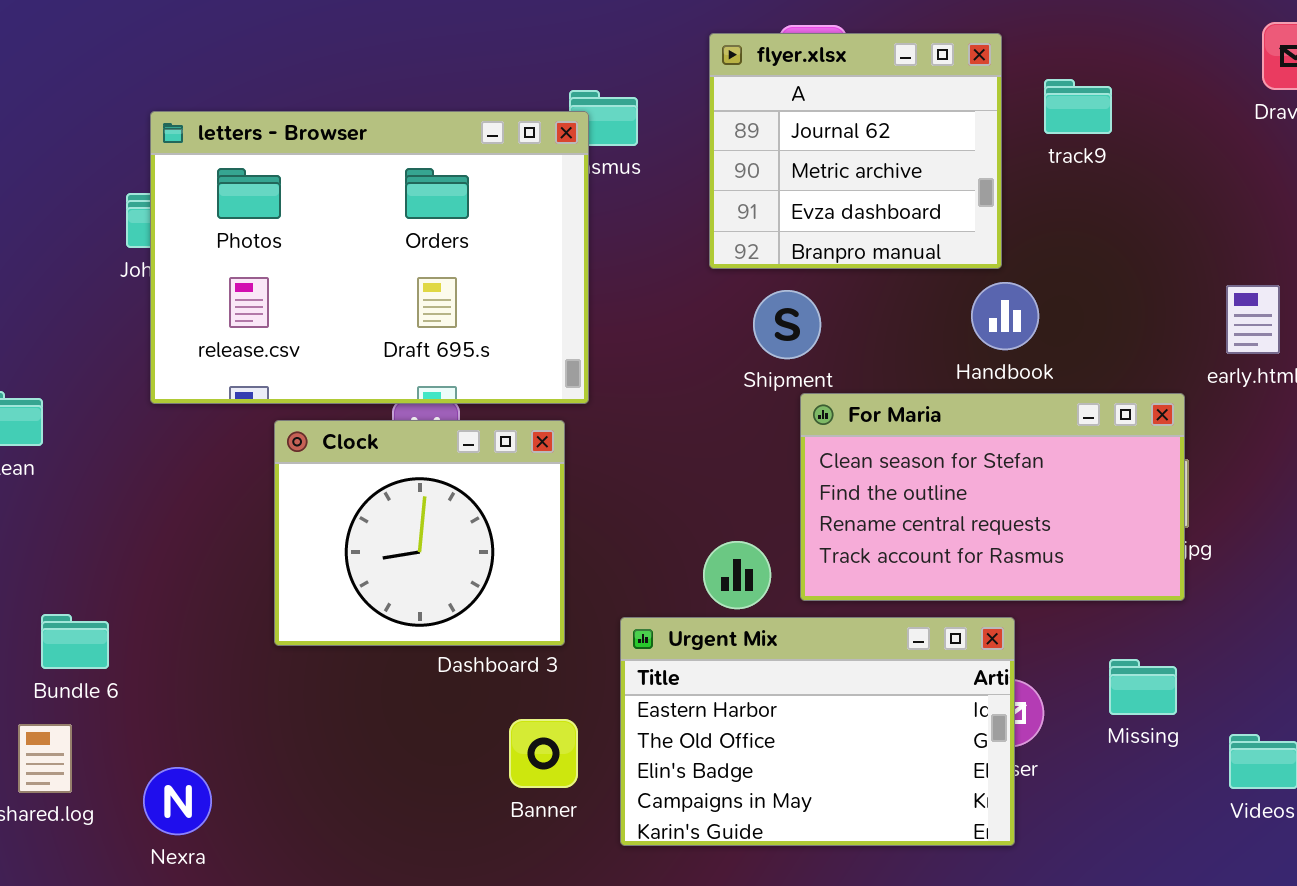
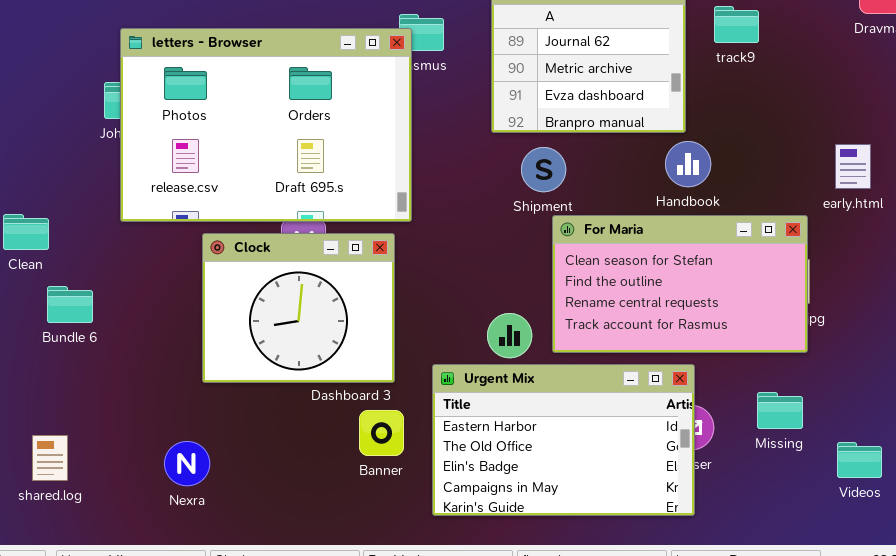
Bundle 6: [41,614,109,669] -> [47,286,93,323], moved
Banner: [509,719,578,788] -> [359,410,404,456], moved
Nexra: [143,767,212,835] -> [164,441,210,486], moved

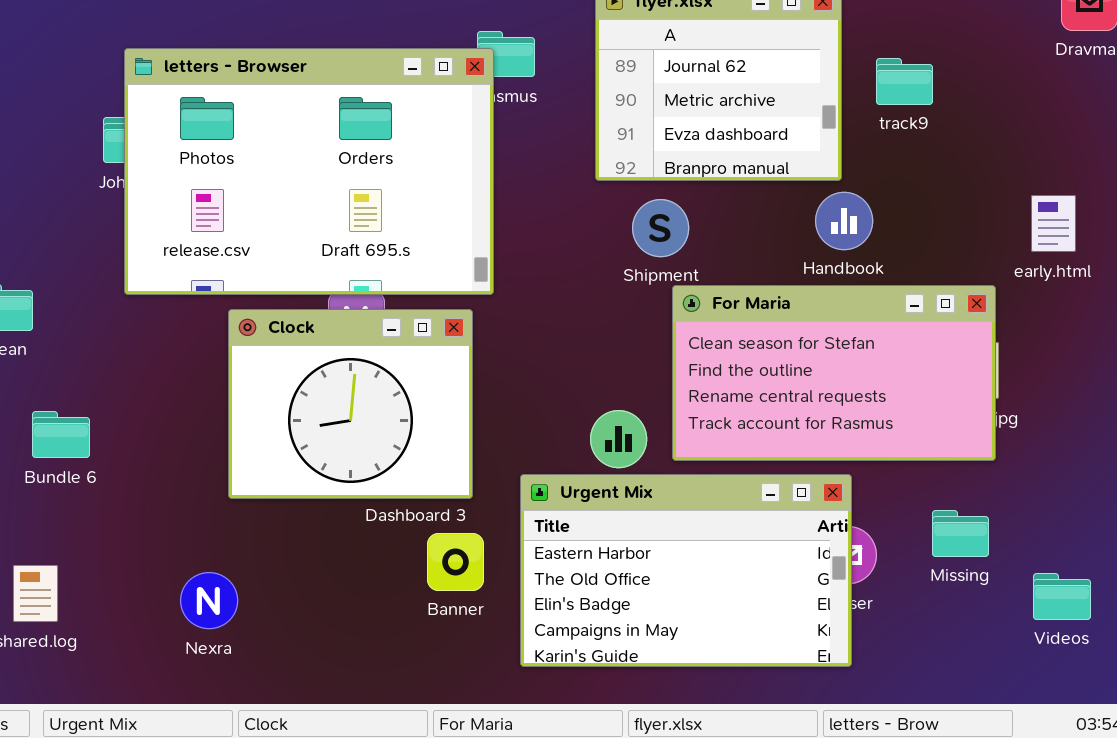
track9: [714,6,759,43] -> [876,58,933,105], moved
Bundle 6: [47,286,93,323] -> [32,411,90,458], moved

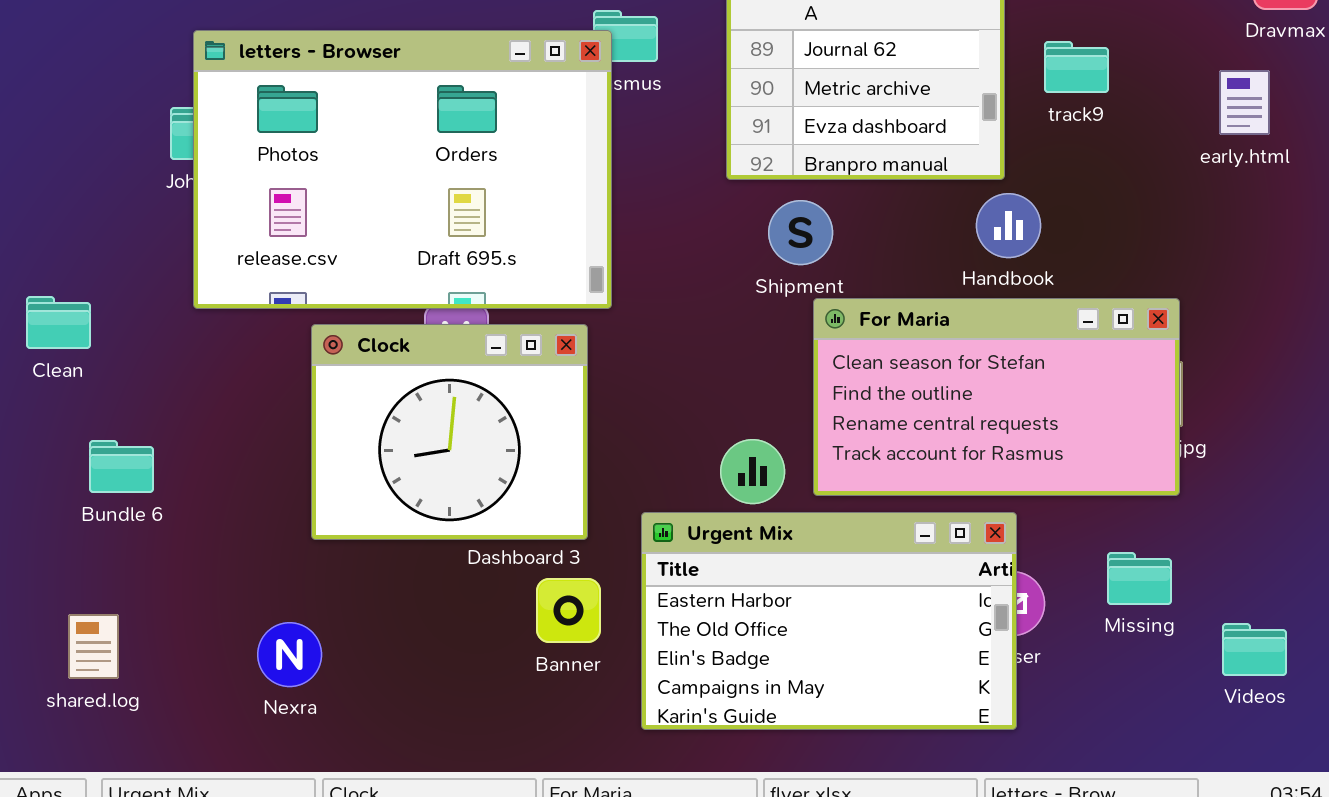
early.html: [1031,195,1076,252] -> [1219,70,1270,135], moved

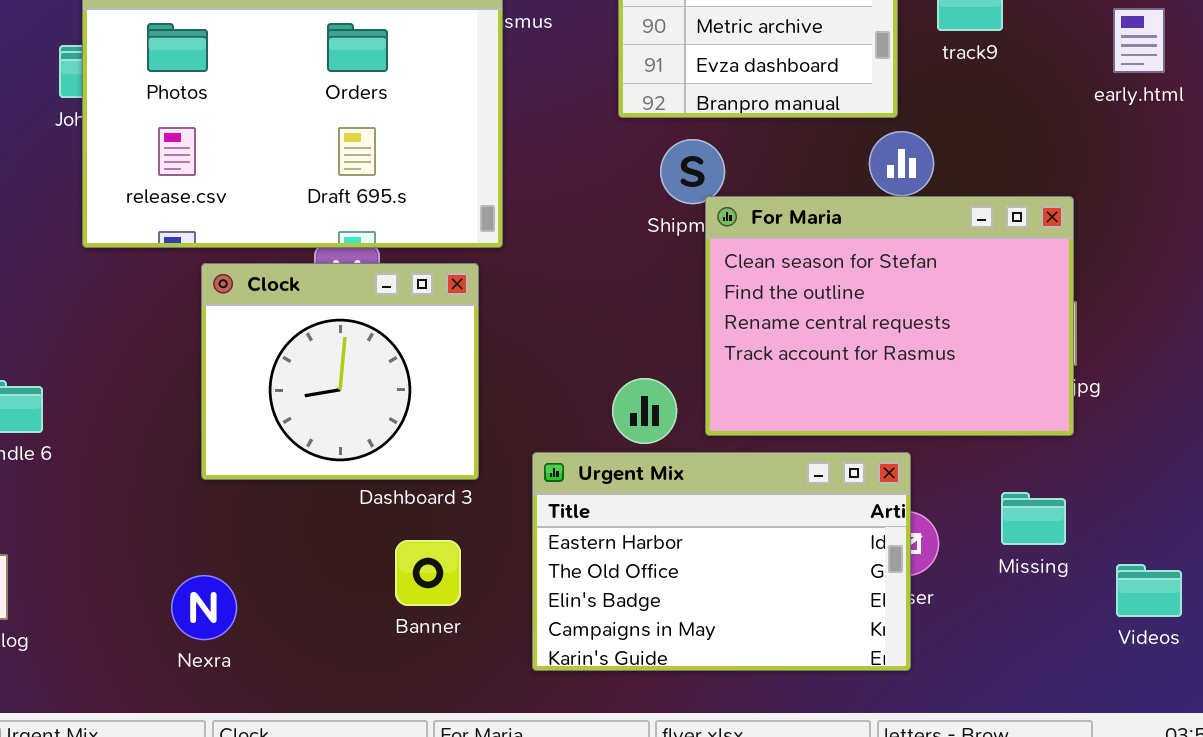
For Maria: [813,298,1180,496] -> [705,196,1074,436], resized
Banner: [536,578,601,643] -> [395,540,461,606], moved
Nexra: [257,622,322,687] -> [171,575,237,640], moved

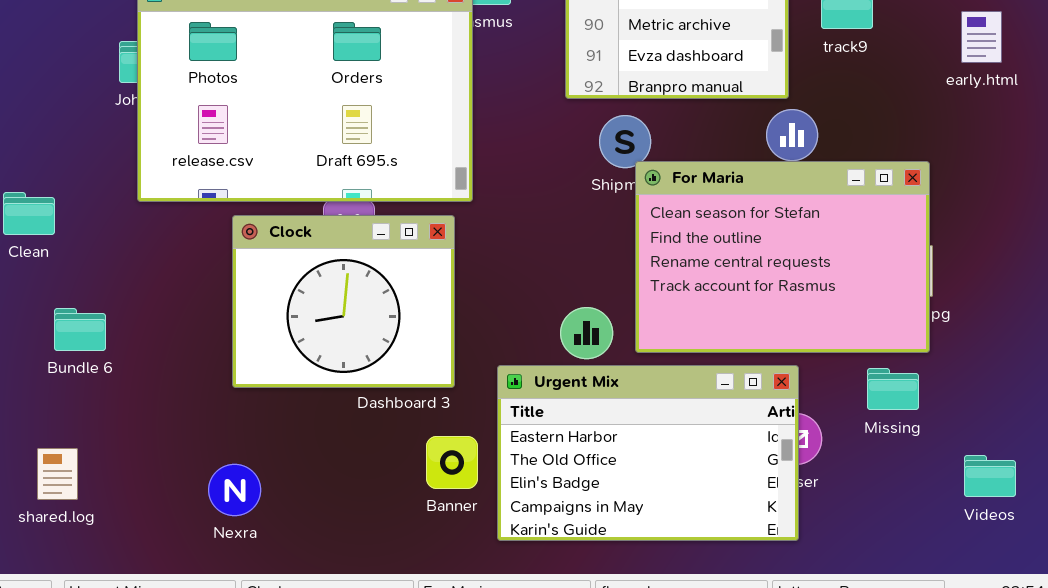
Missing: [1001,492,1066,545] -> [867,368,919,410], moved
Banner: [395,540,461,606] -> [426,436,478,489], moved

